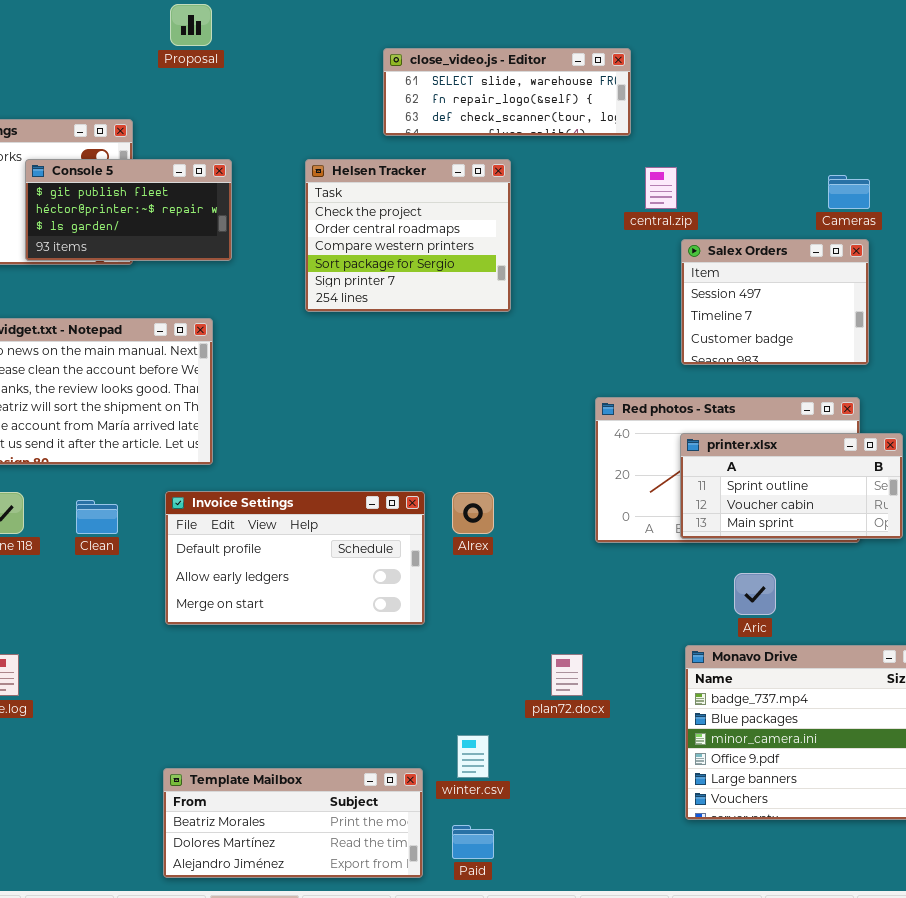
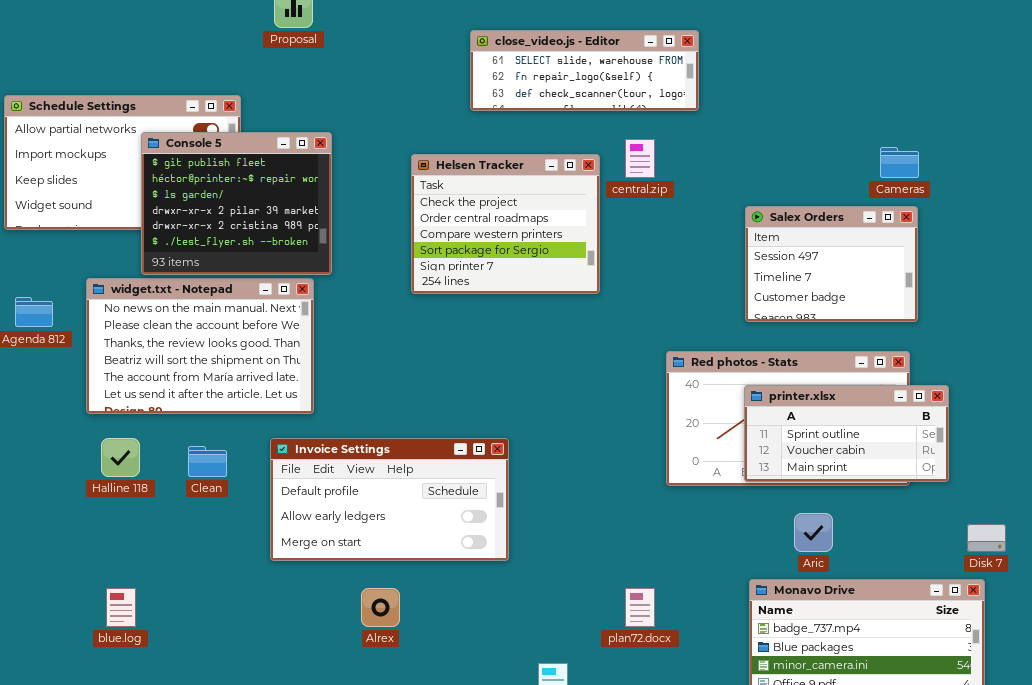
Console 5: [25,159,232,261] -> [141,132,332,275], resized
Helsen Tracker: [305,159,511,312] -> [411,154,600,294], moved
central.zip: [645,167,677,209] -> [625,139,655,178], moved
Alrex: [452,492,494,534] -> [361,588,400,627], moved

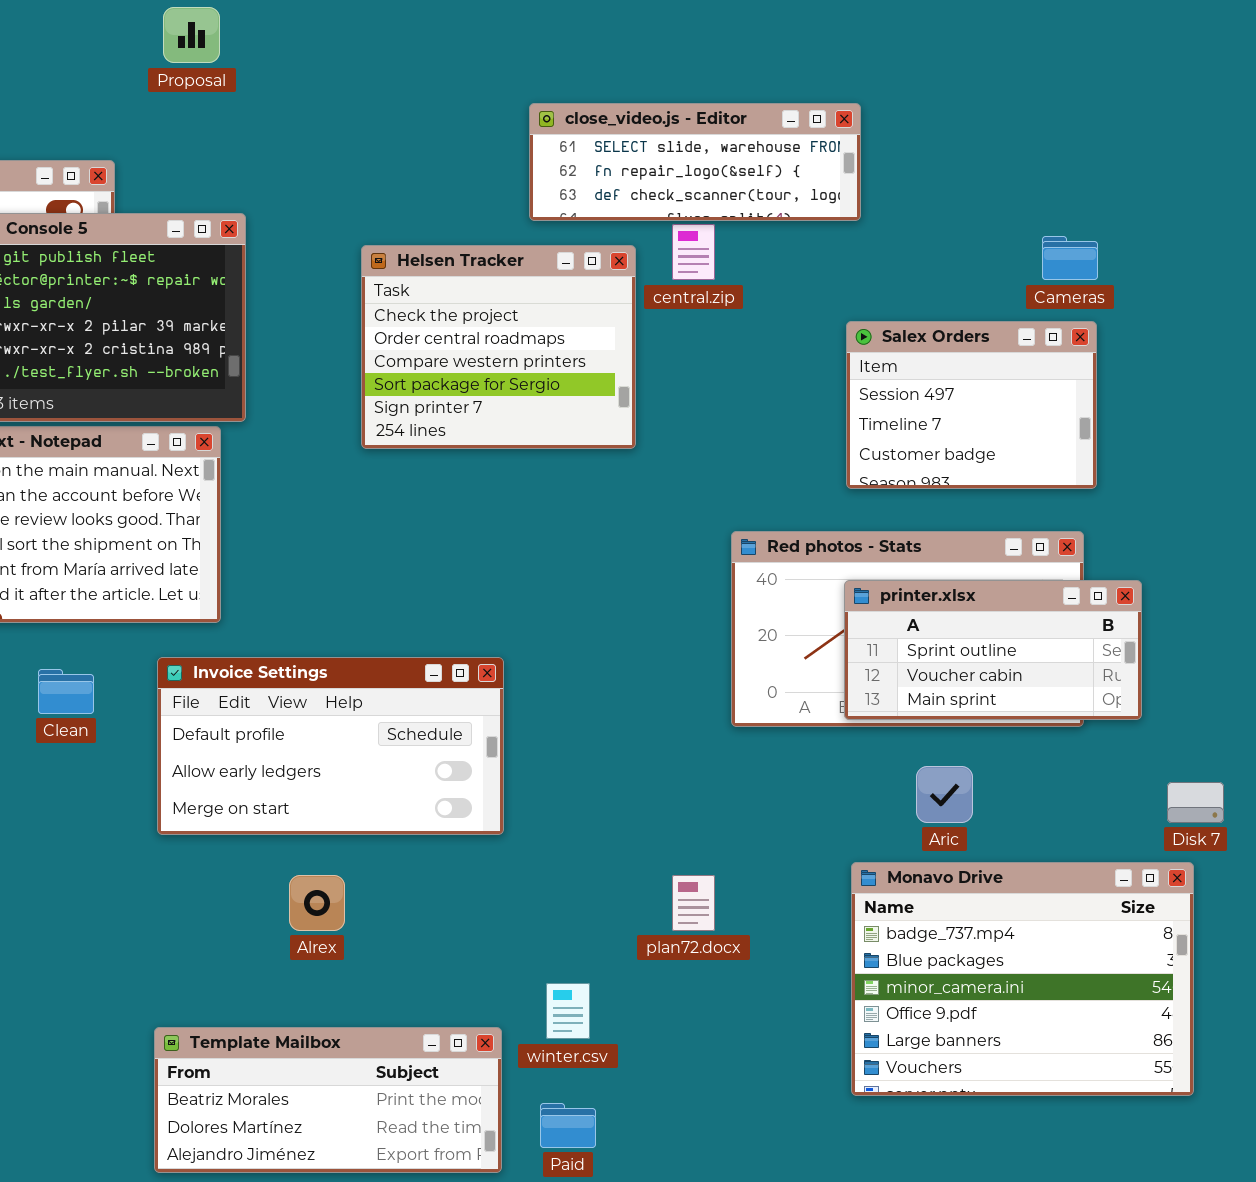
close_video.js - Editor: [470,30,699,111] -> [529,103,861,221], moved

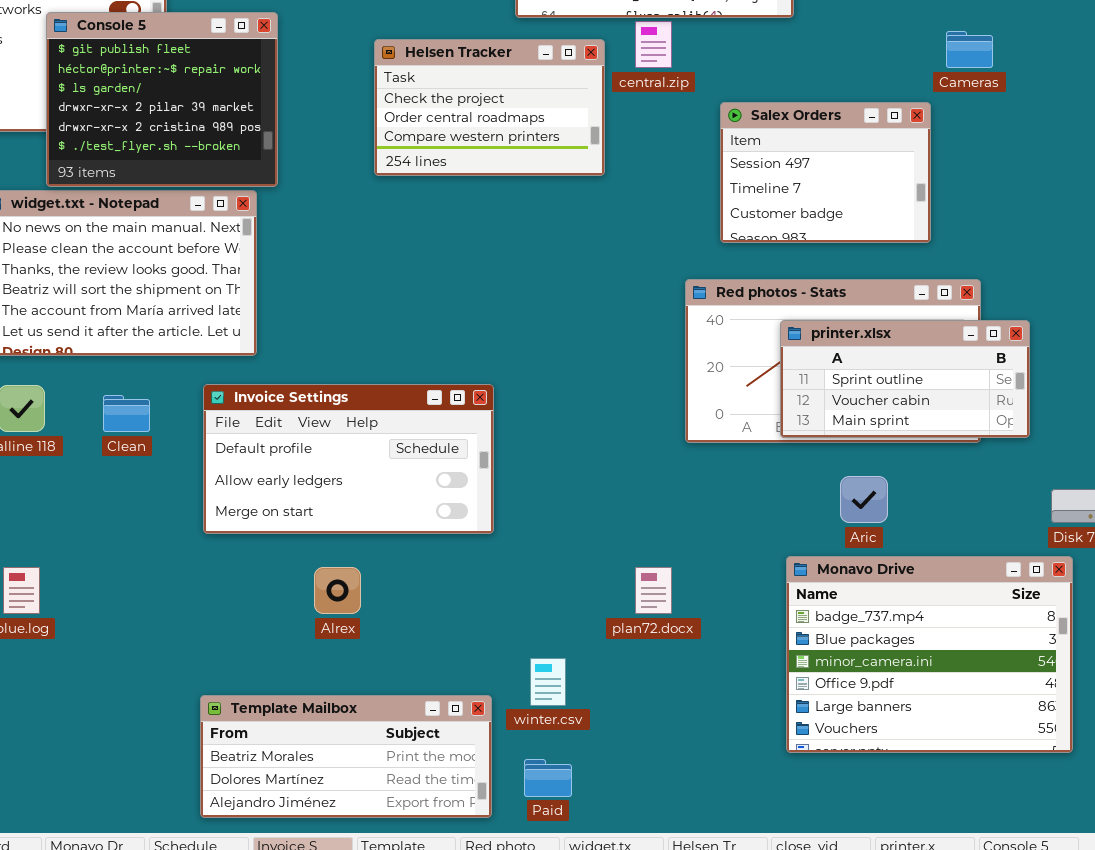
Helsen Tracker: [361,245,636,449] -> [374,39,605,176], resized
Salex Orders: [846,321,1097,489] -> [720,102,931,243], moved

